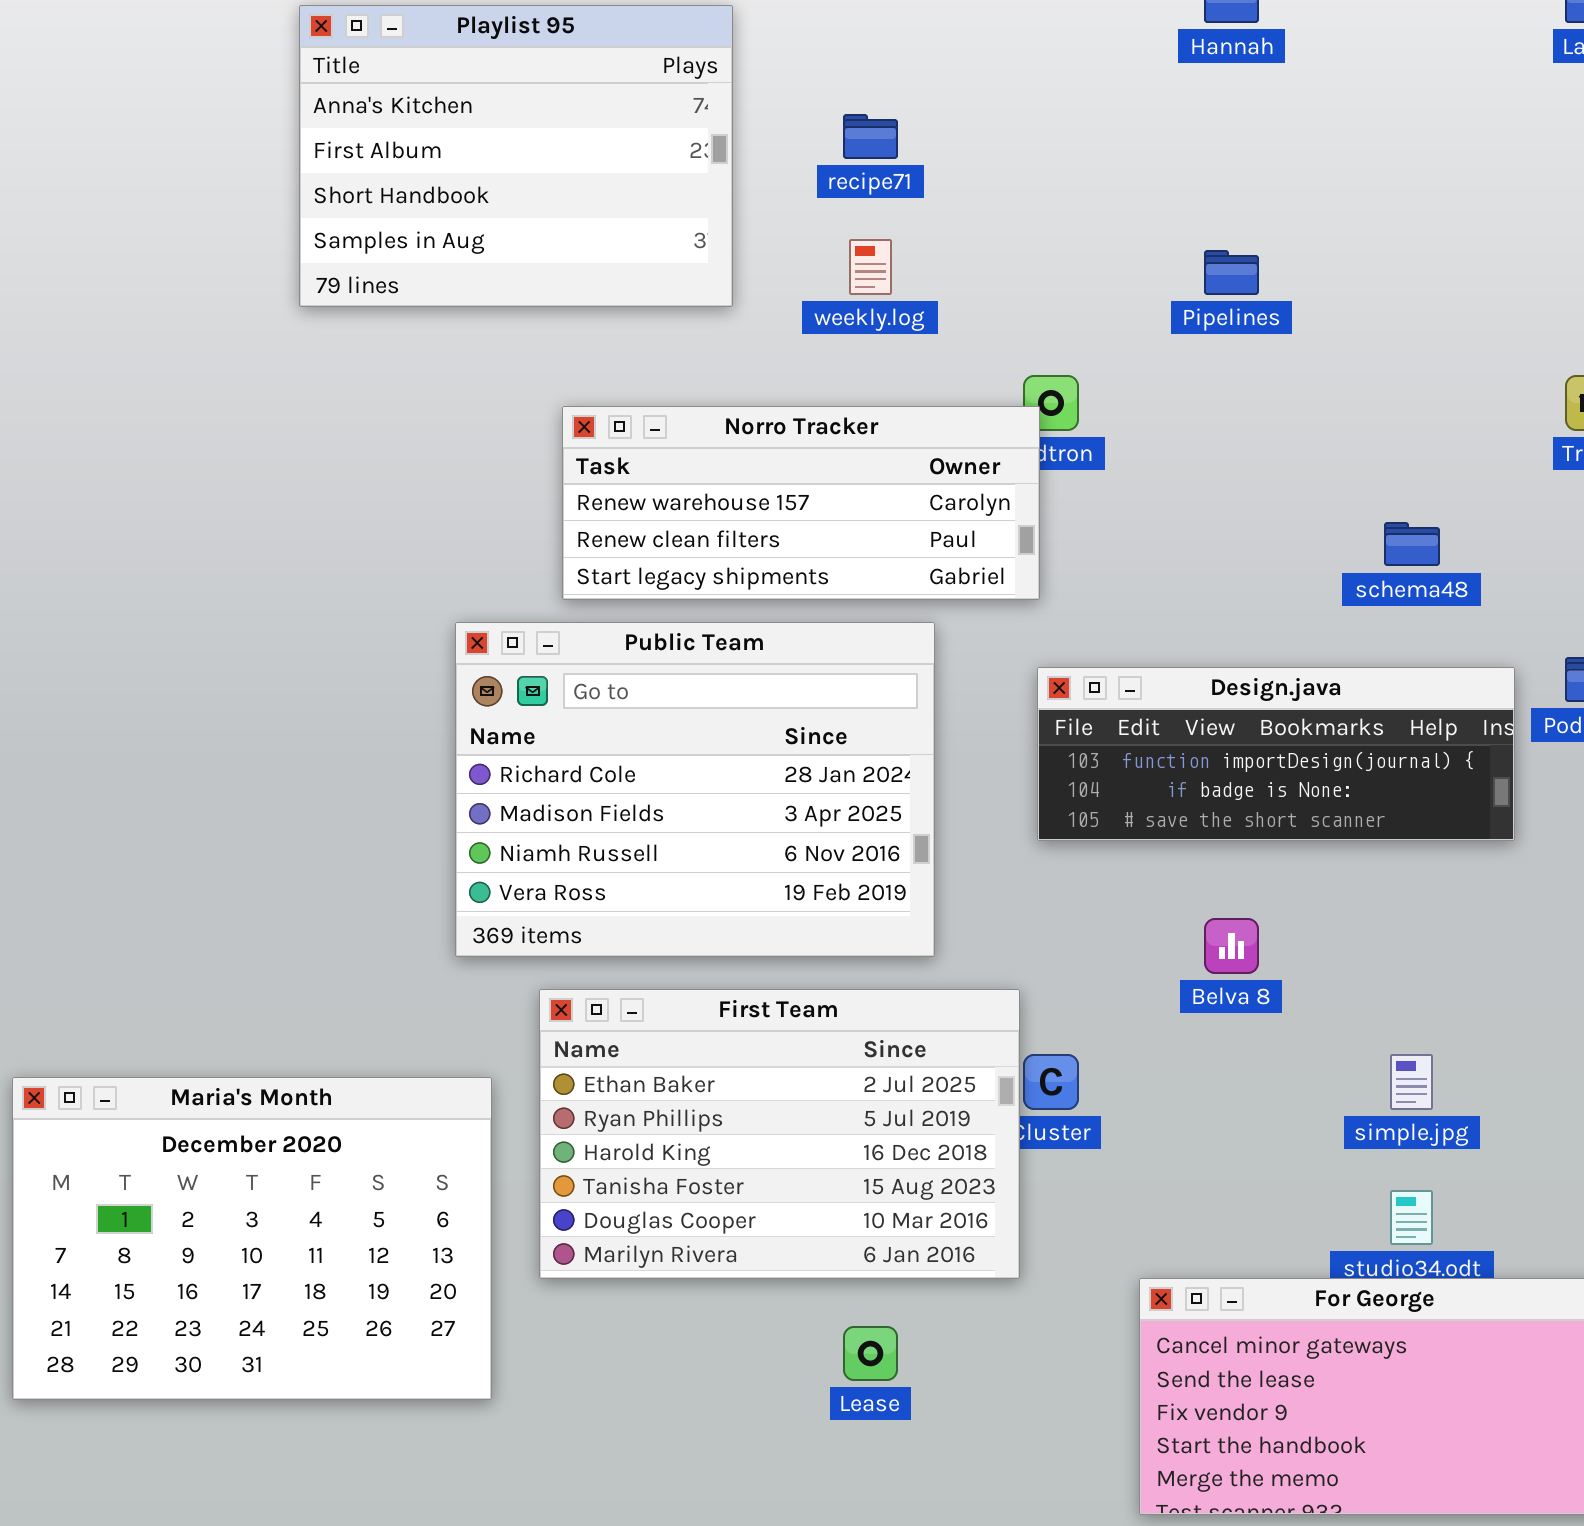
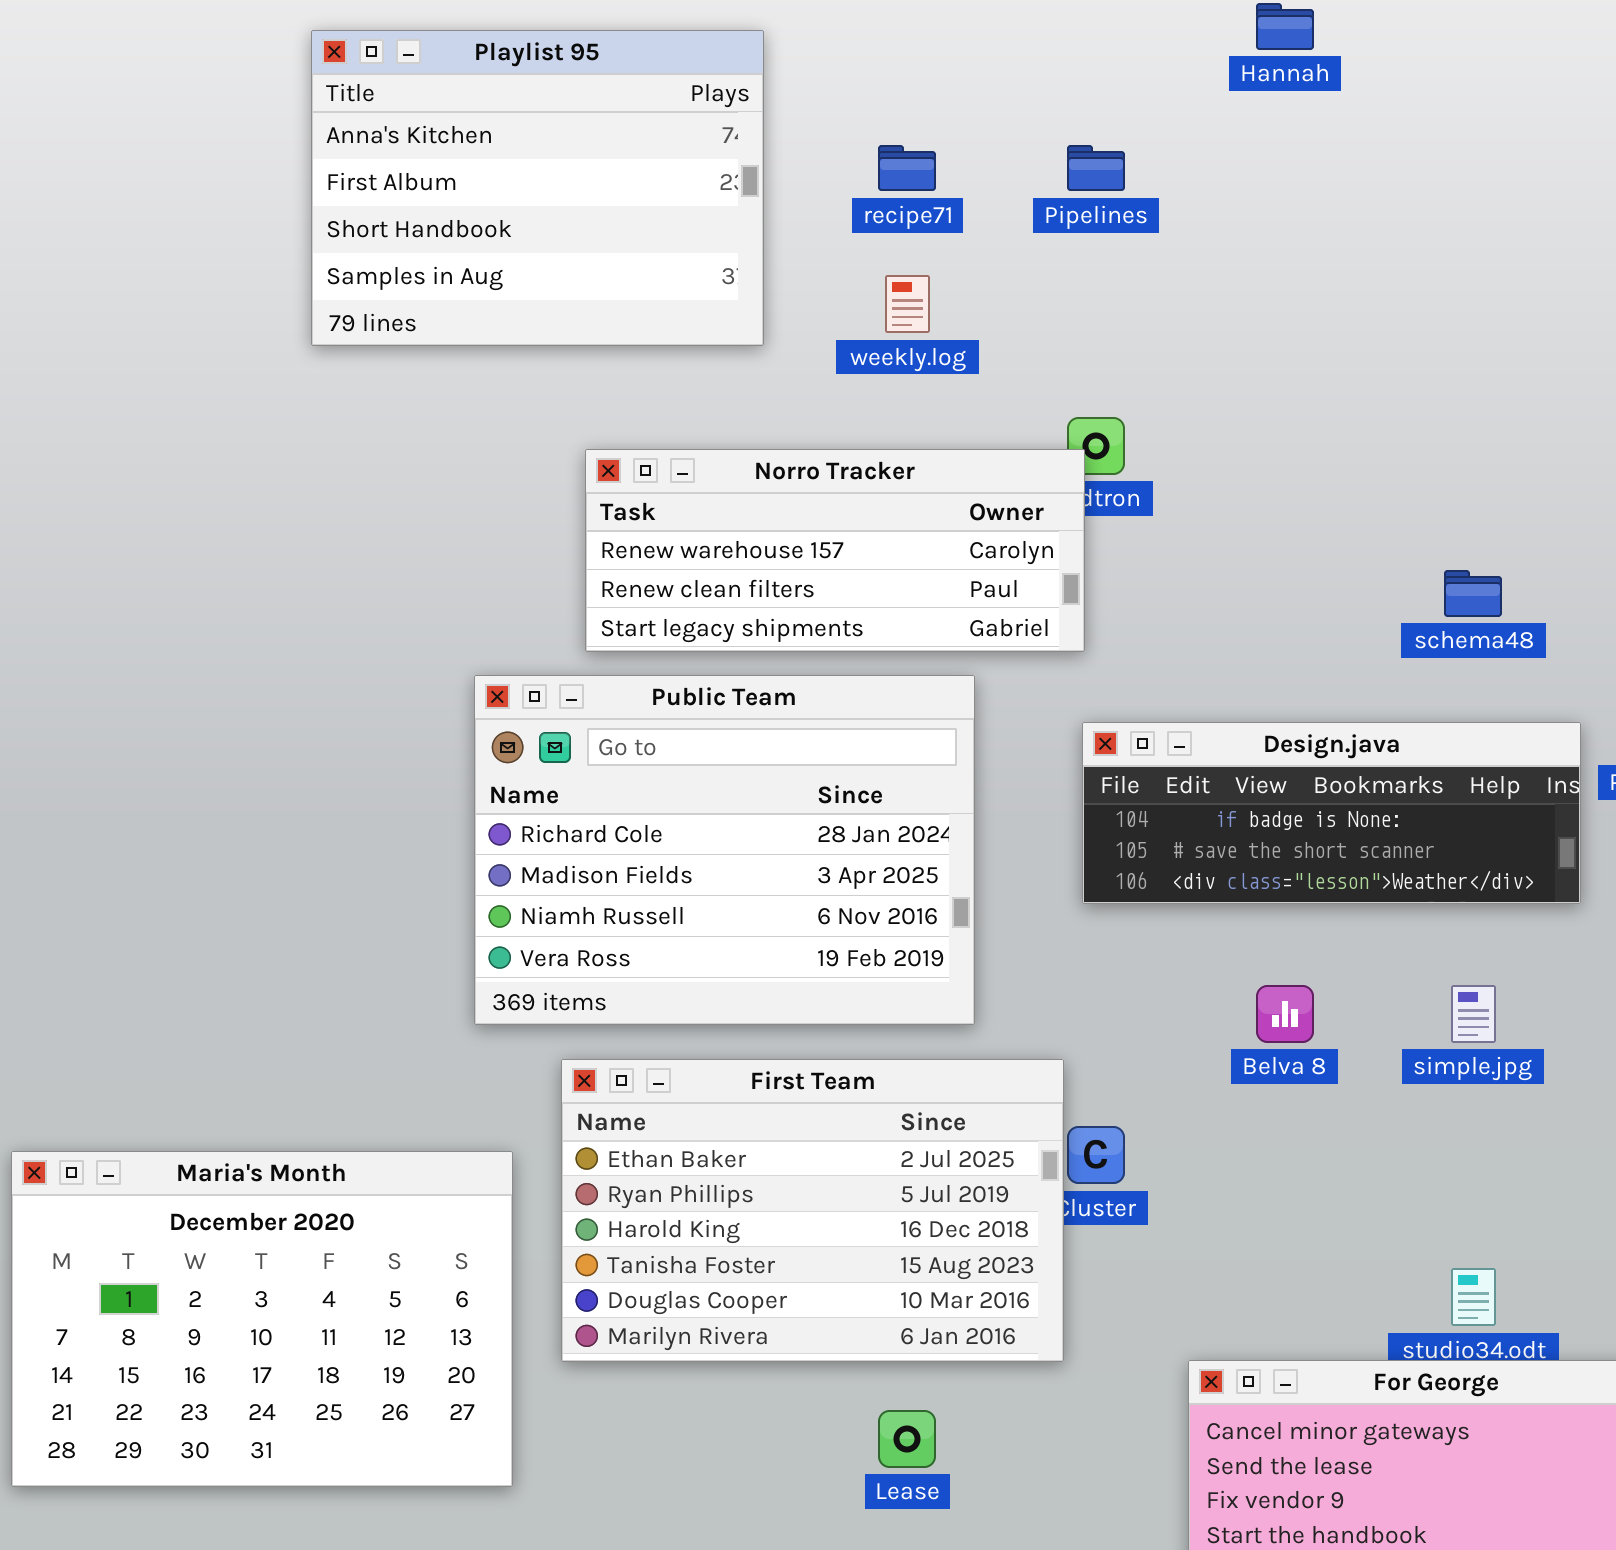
Pipelines: [1204,250,1259,295] -> [1067,145,1125,191], moved
Design.java: [1037,667,1515,841] -> [1082,722,1581,904], scrolled down 1 row
simple.jpg: [1390,1054,1433,1110] -> [1451,985,1496,1043], moved

